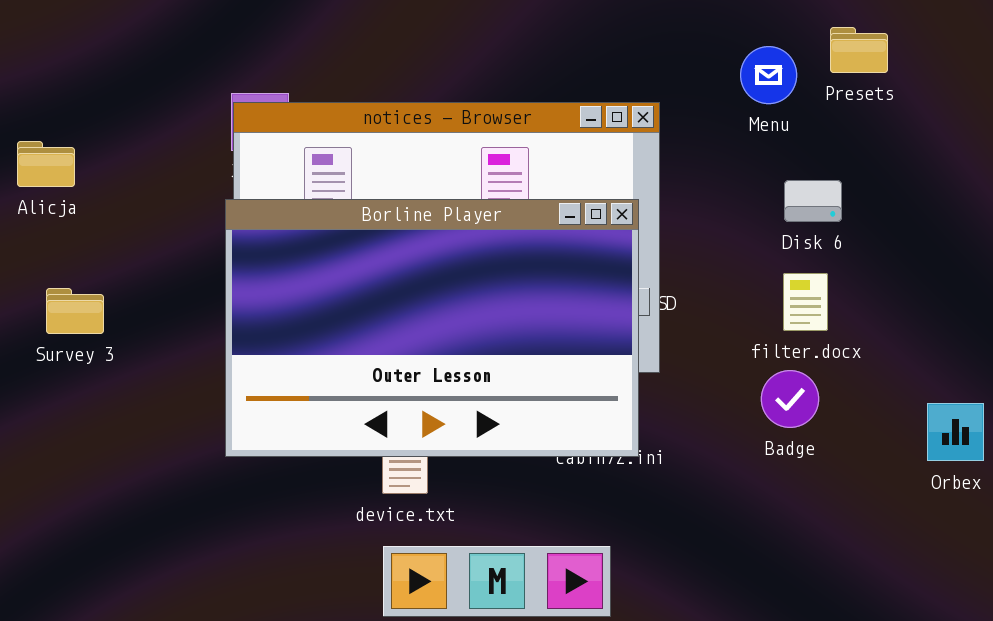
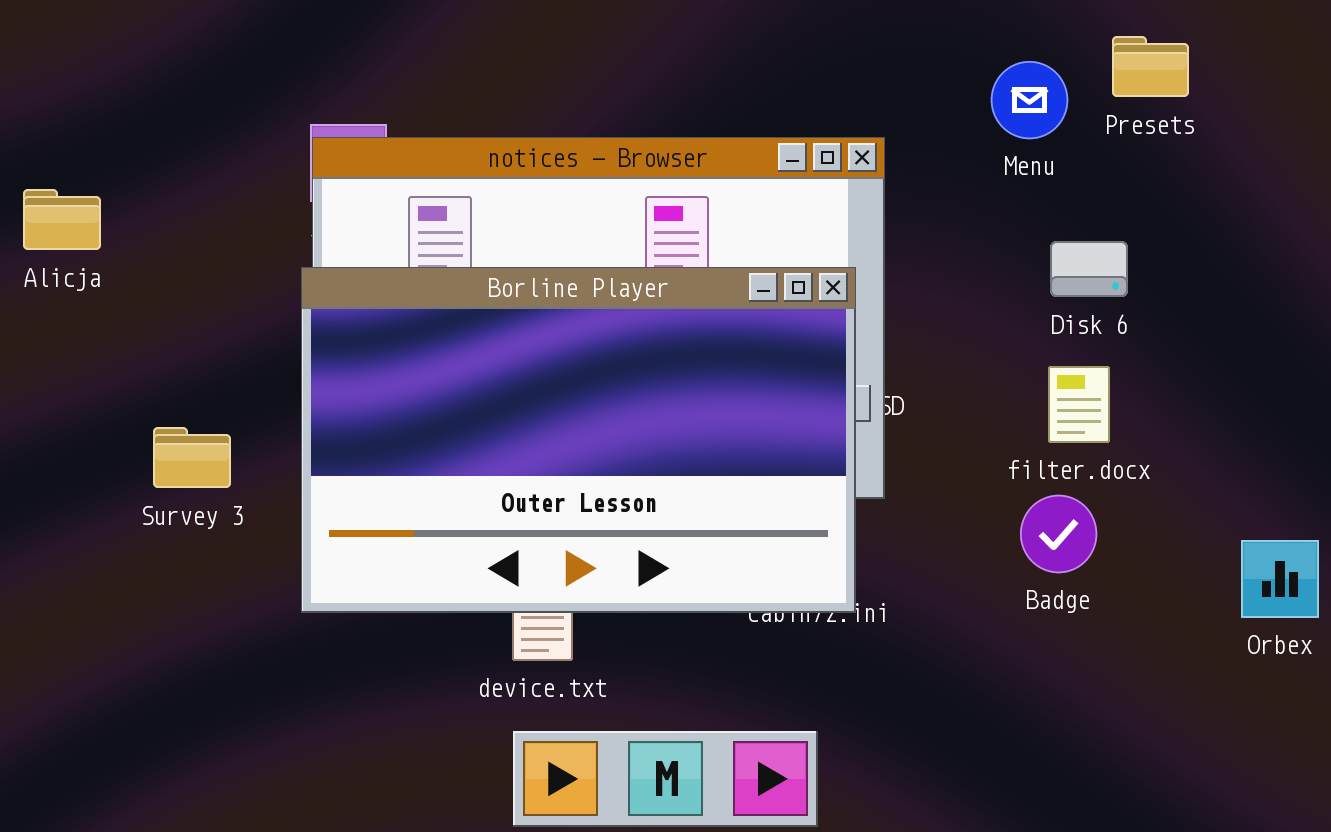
Survey 3: [46,288,104,334] -> [153,427,231,488], moved

